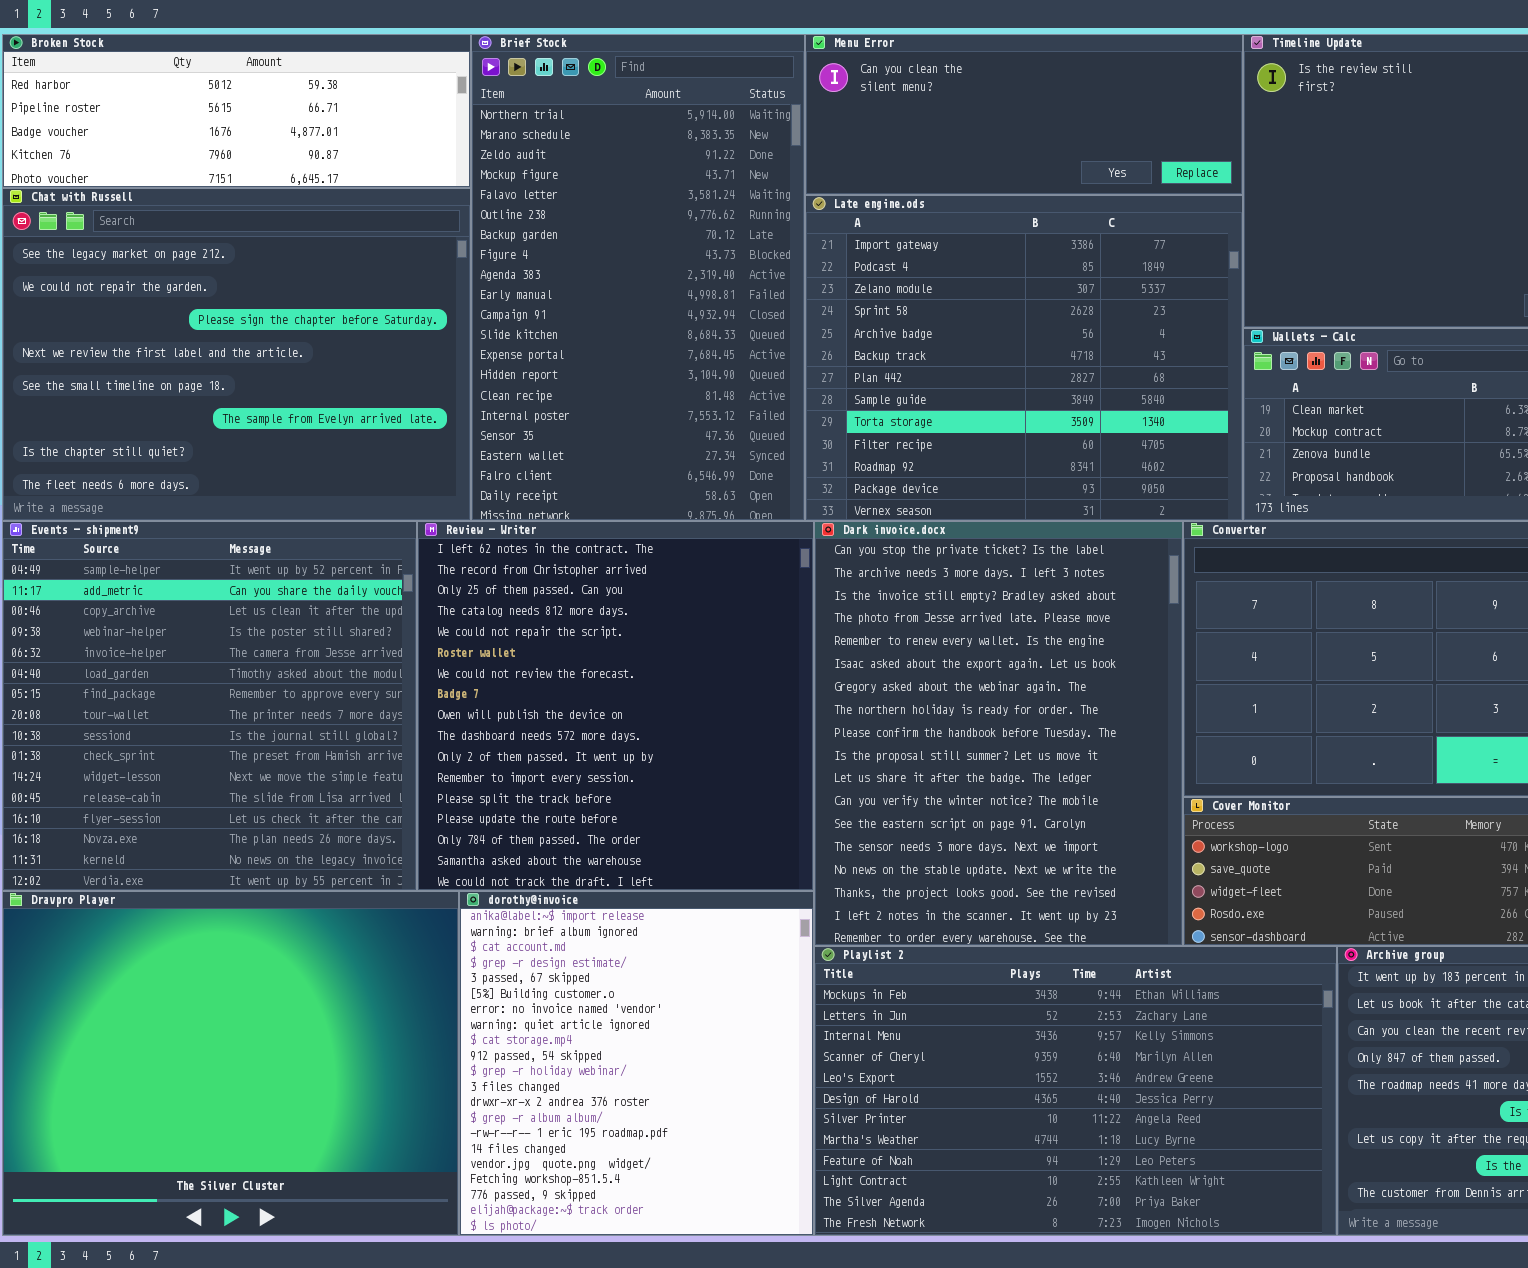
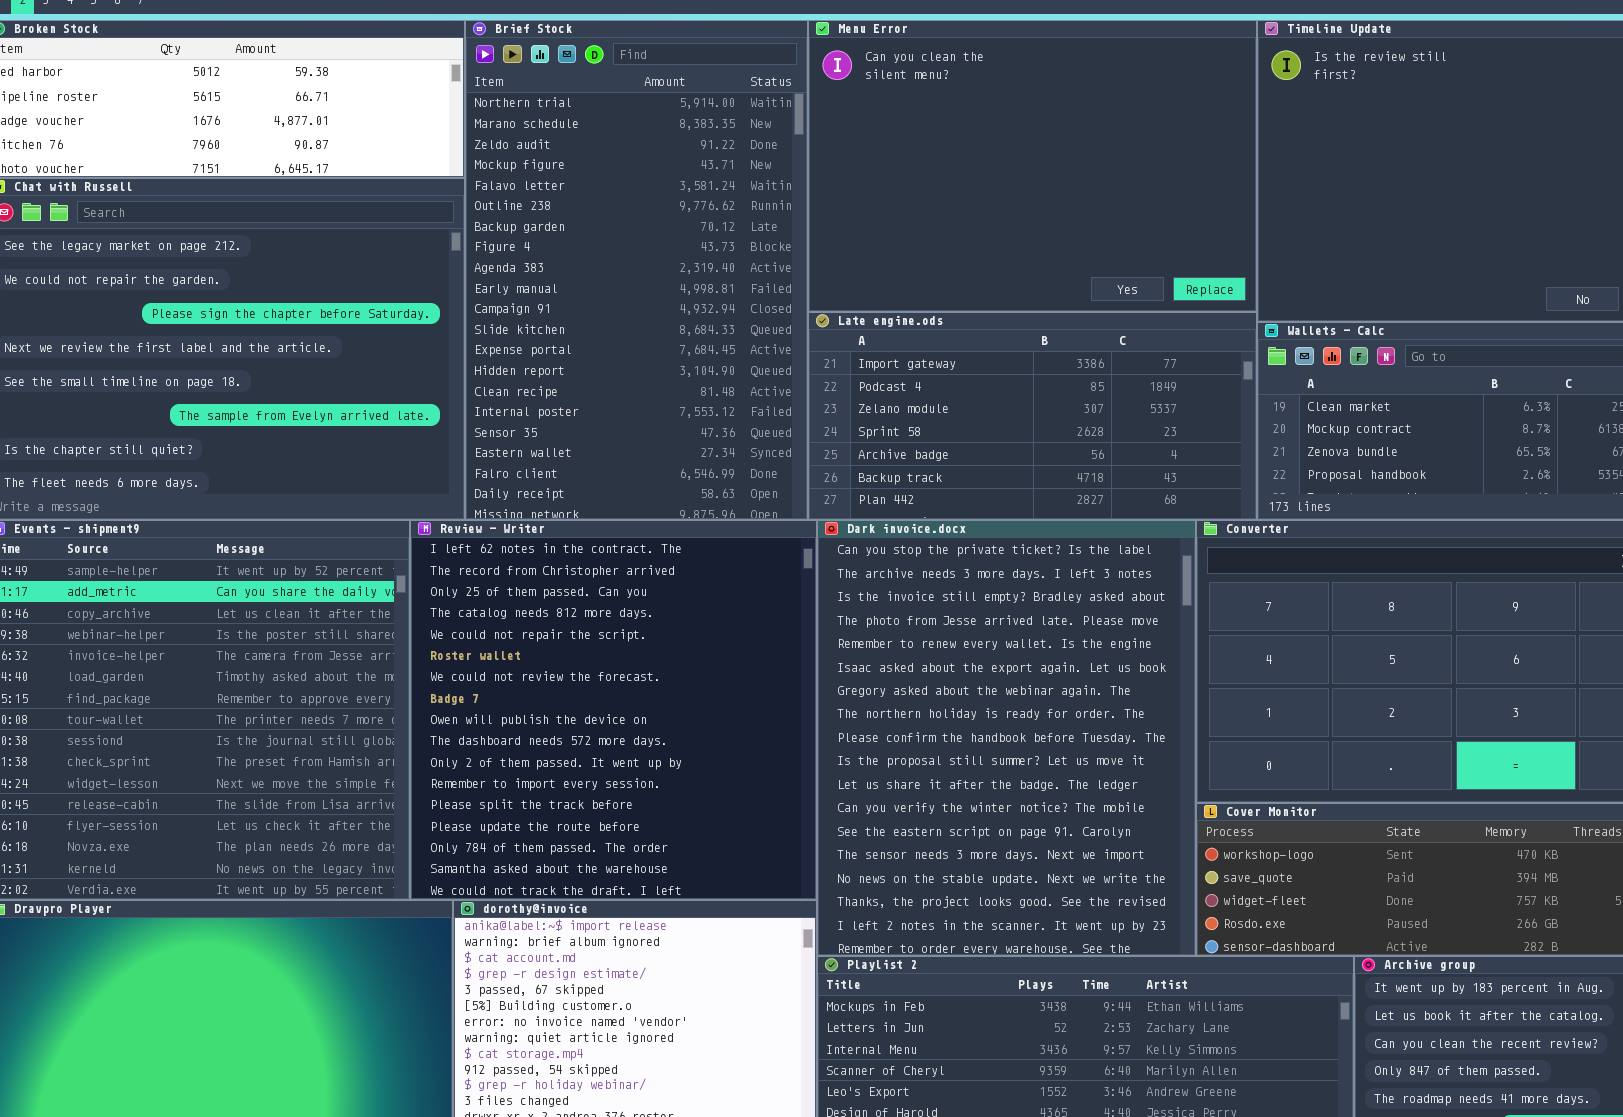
Menu Error: [805,34,1243,195] -> [808,20,1257,312], resized
Late engine.ods: [805,195,1243,521] -> [808,312,1257,520], resized

